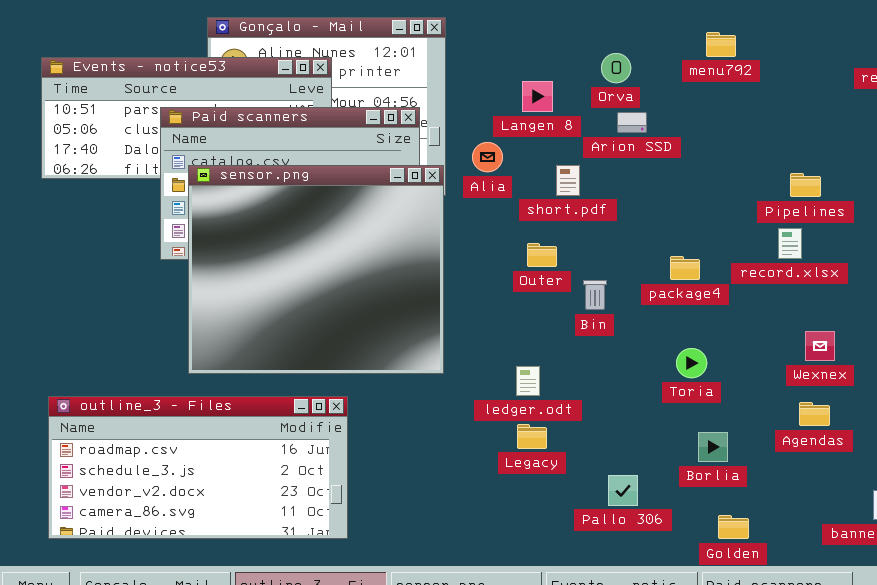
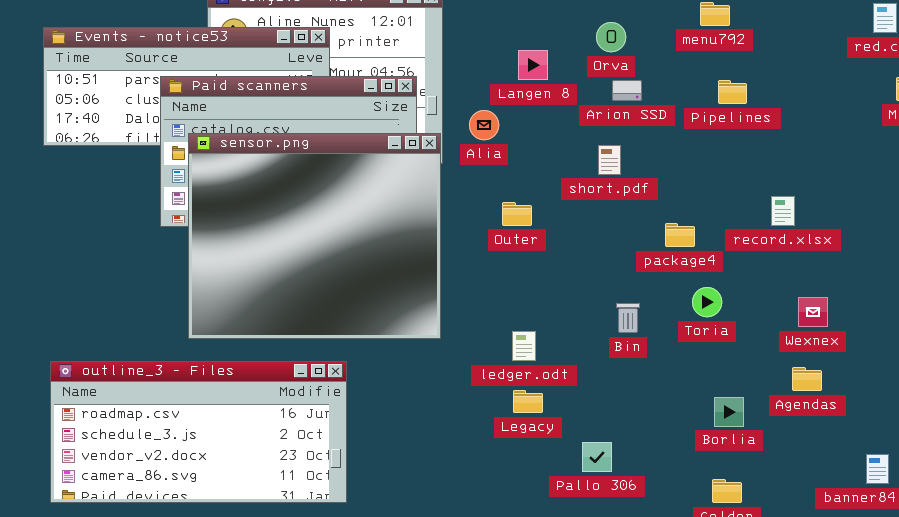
short.pdf: [556,165,580,196] -> [598,145,621,175], moved
Pipelines: [790,173,821,197] -> [718,80,747,104], moved
Outer: [527,243,557,267] -> [502,202,532,226], moved
Bin: [583,280,607,310] -> [616,303,640,333], moved
Toria: [676,348,707,378] -> [692,287,722,317], moved
Borlia: [698,432,728,462] -> [714,397,744,427], moved
Pallo 306: [608,475,638,506] -> [582,442,612,472], moved

